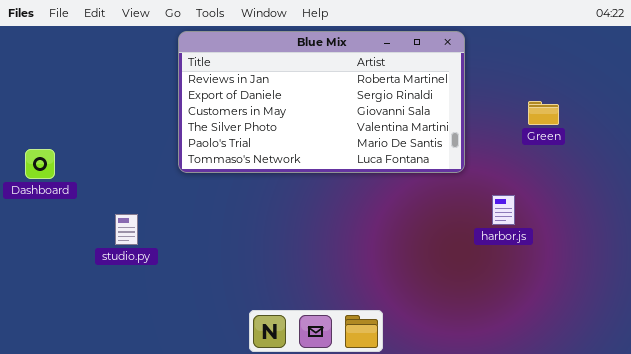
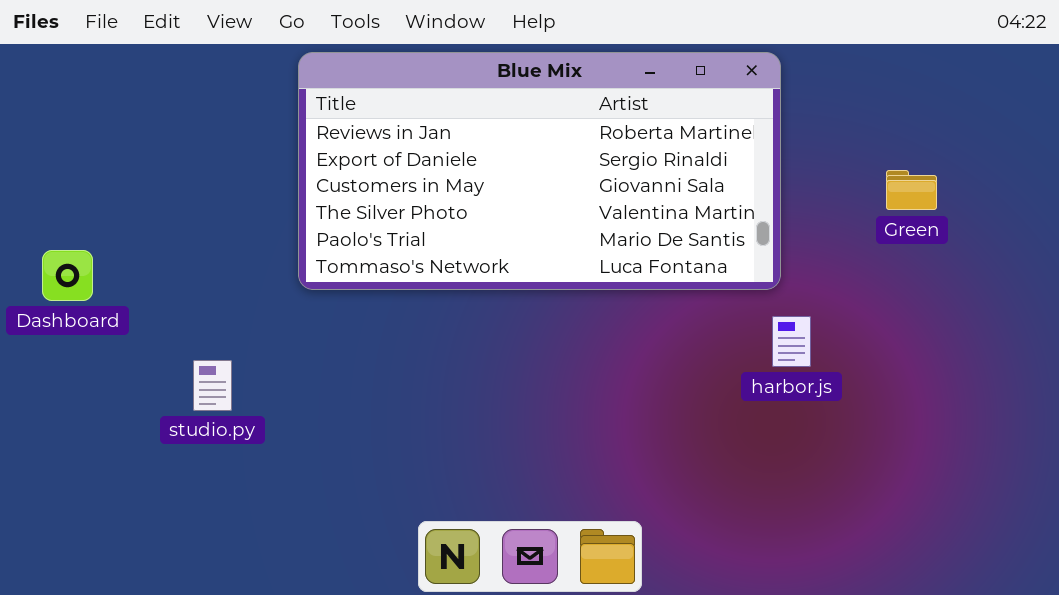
harbor.js: [492,195,515,225] -> [772,316,811,367], moved

